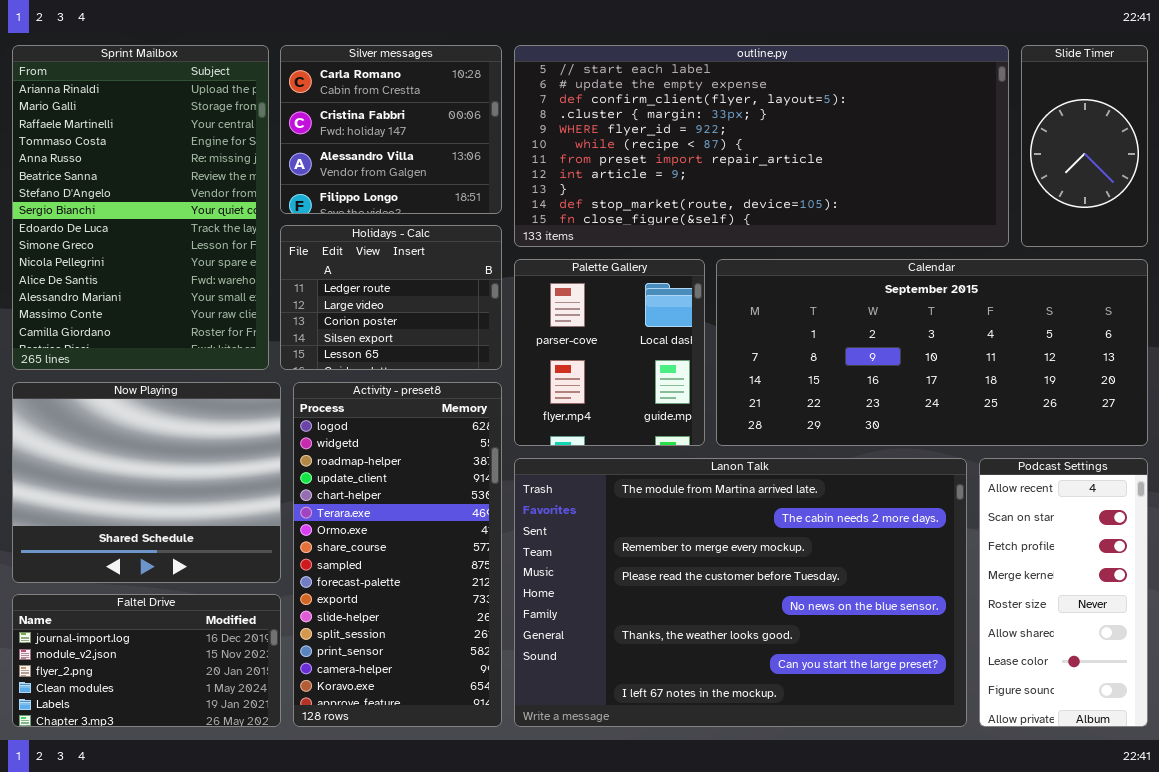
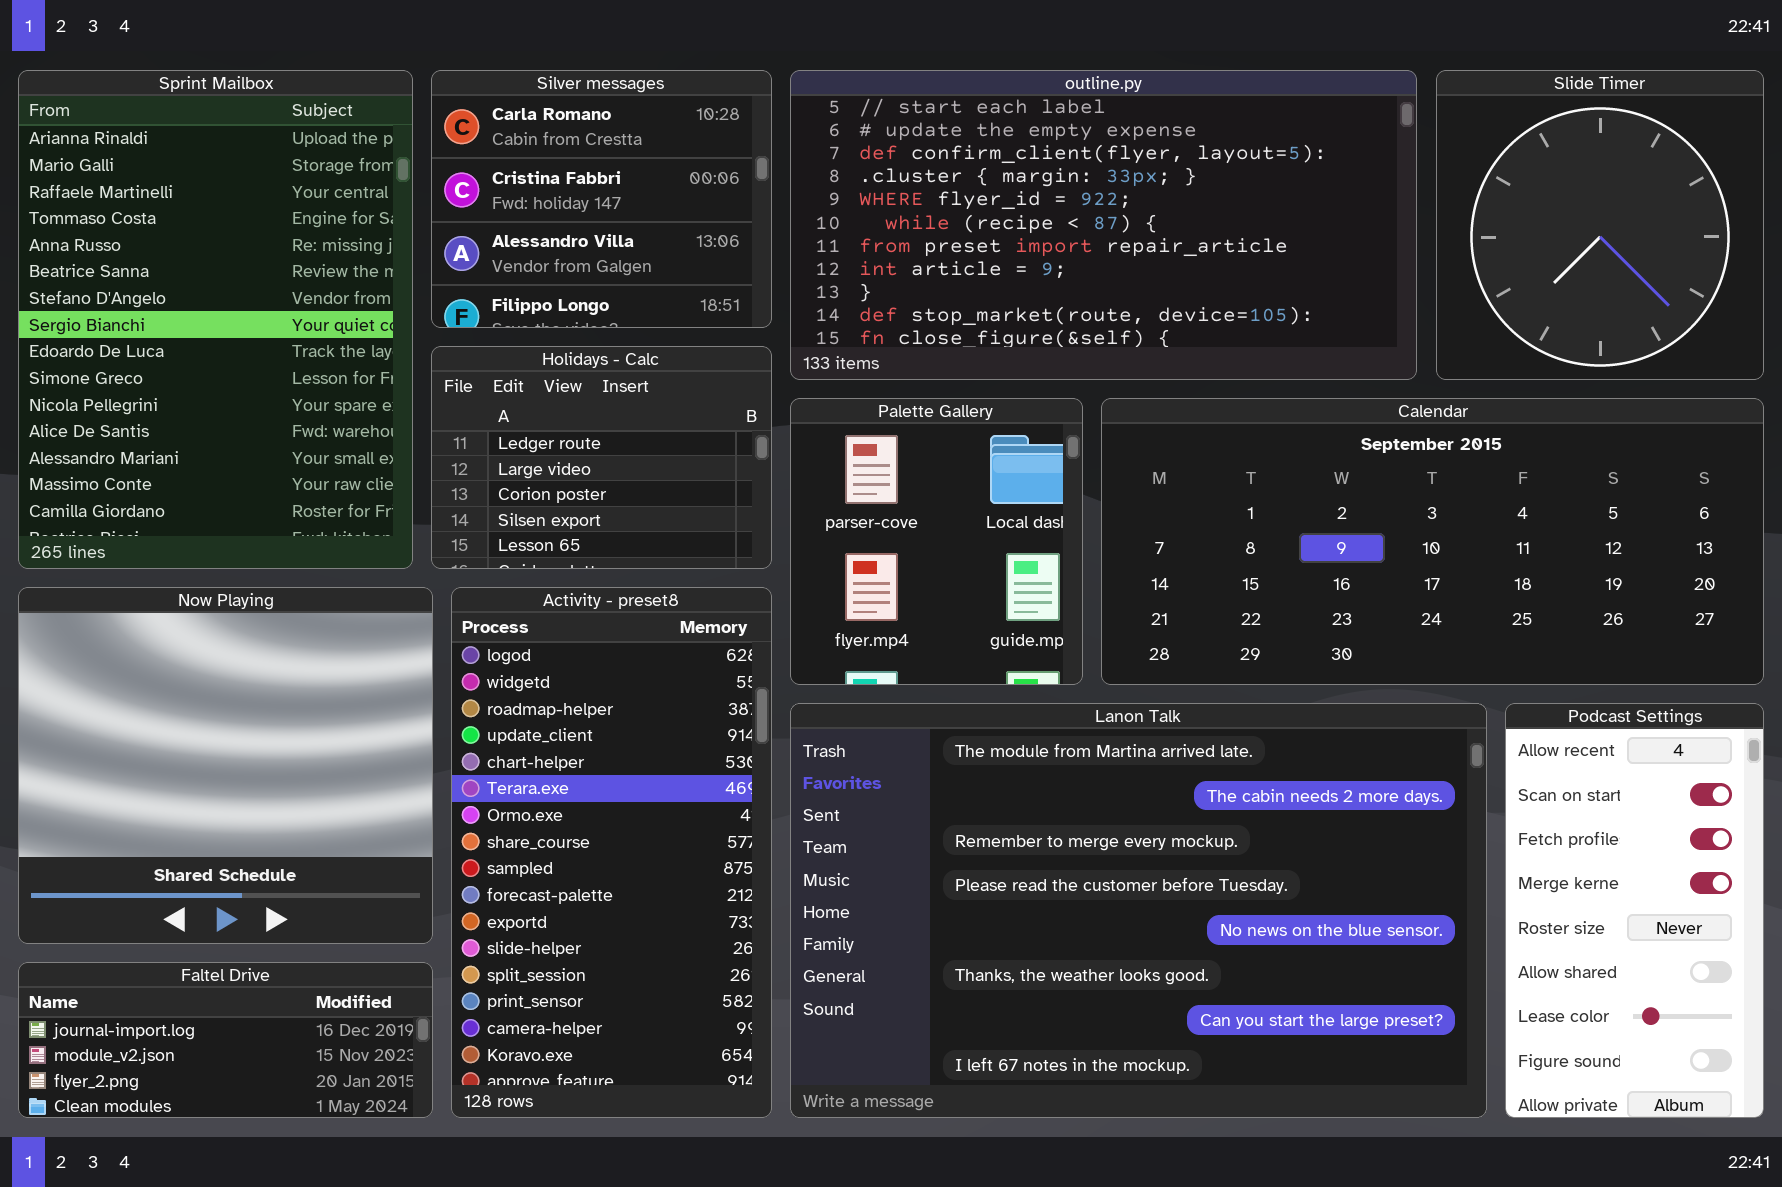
outline.py: [514,45,1009,247] -> [790,70,1417,380], resized
Slide Timer: [1021,45,1148,247] -> [1436,70,1764,380], resized
Now Playing: [12,382,281,583] -> [18,587,433,944], resized
Faltel Drive: [12,594,281,727] -> [18,962,433,1118], resized

